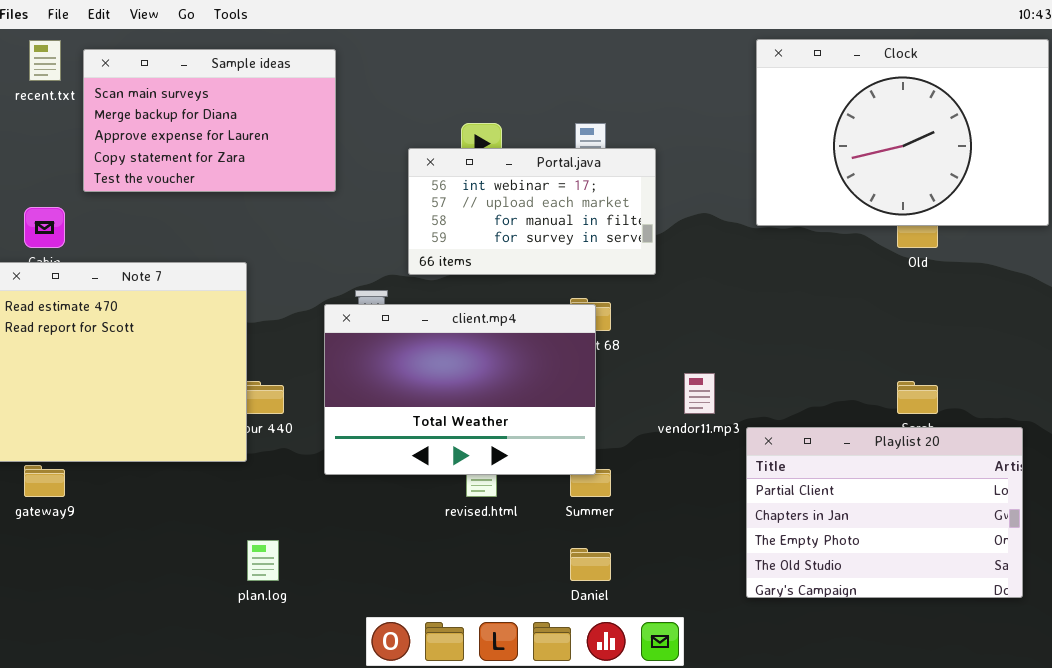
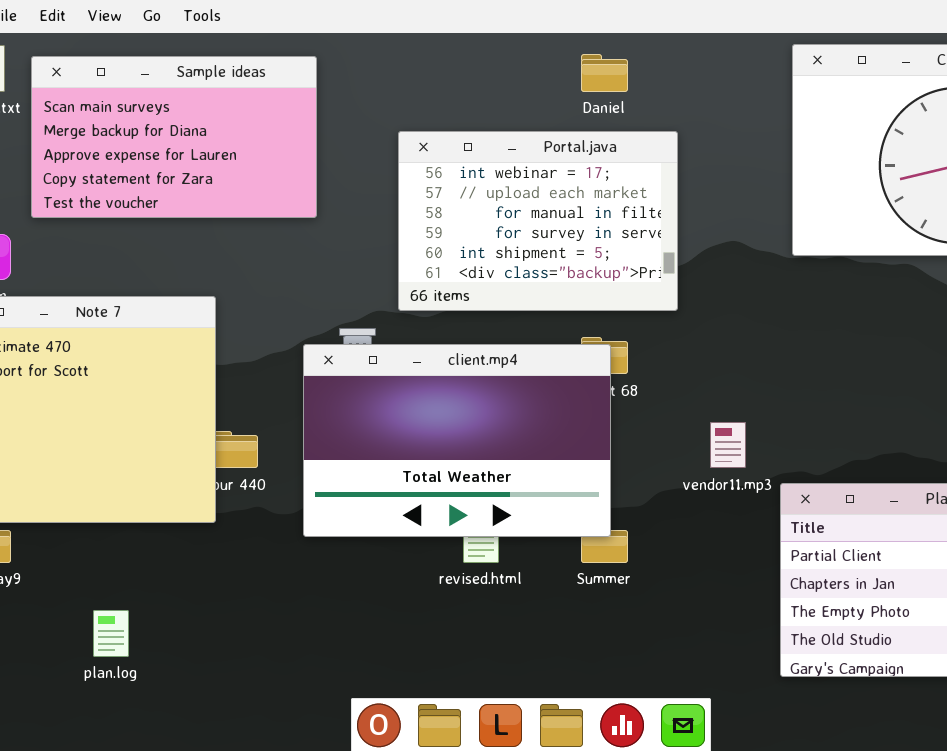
Portal.java: [408,148,656,275] -> [398,131,678,311], resized
plan.log: [247,540,279,581] -> [93,610,129,657], moved
Daniel: [570,548,611,581] -> [581,54,628,92], moved

